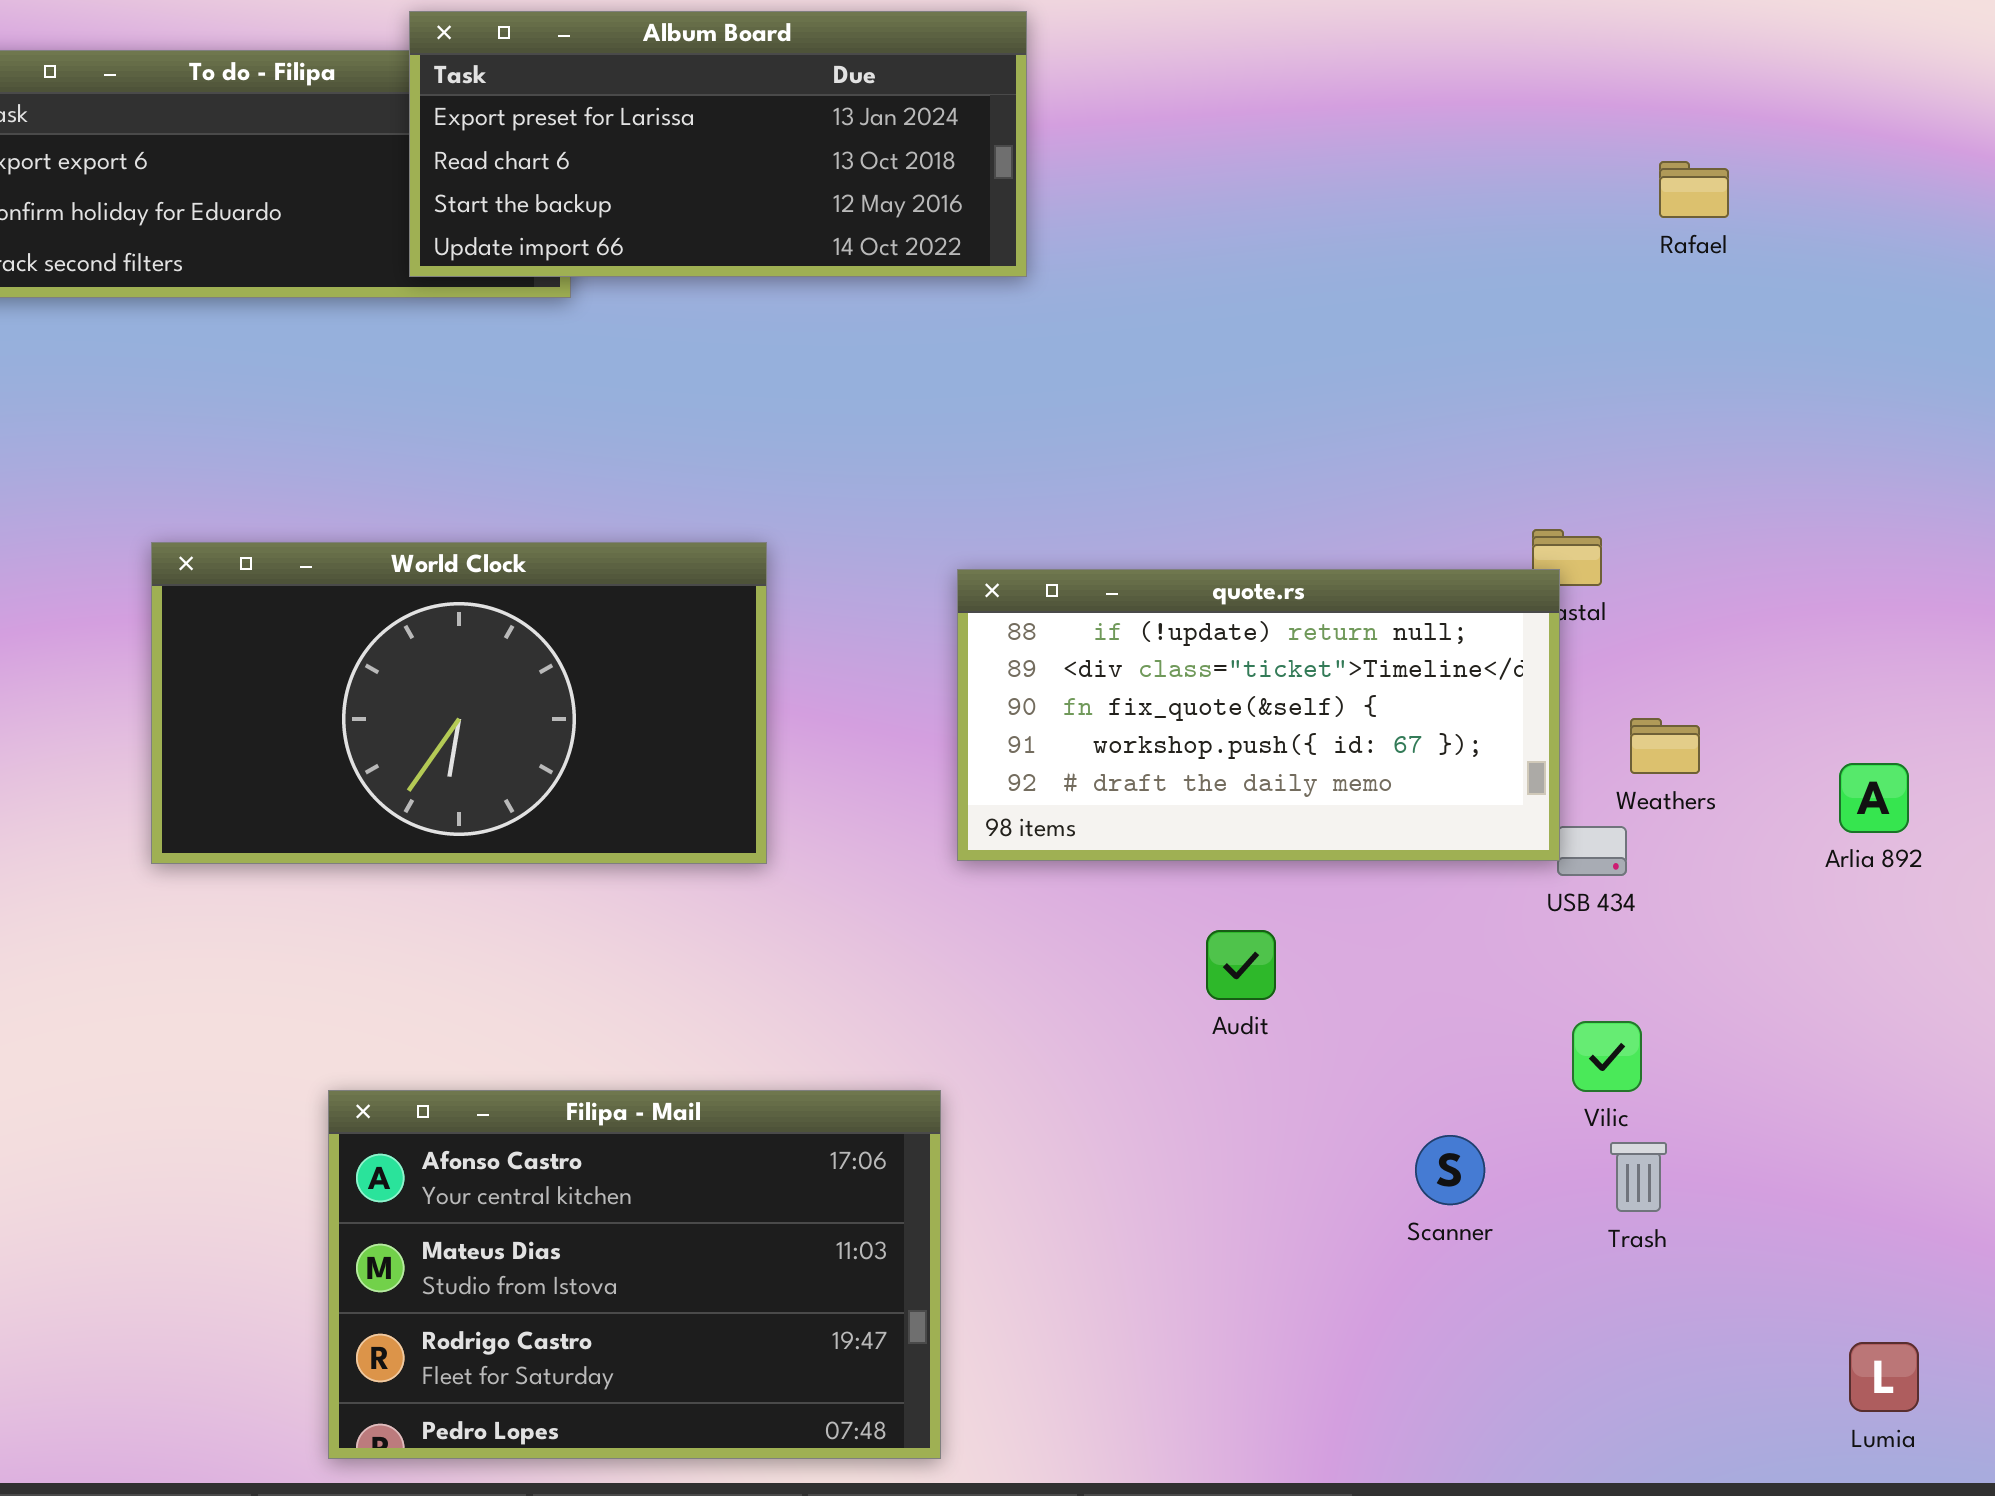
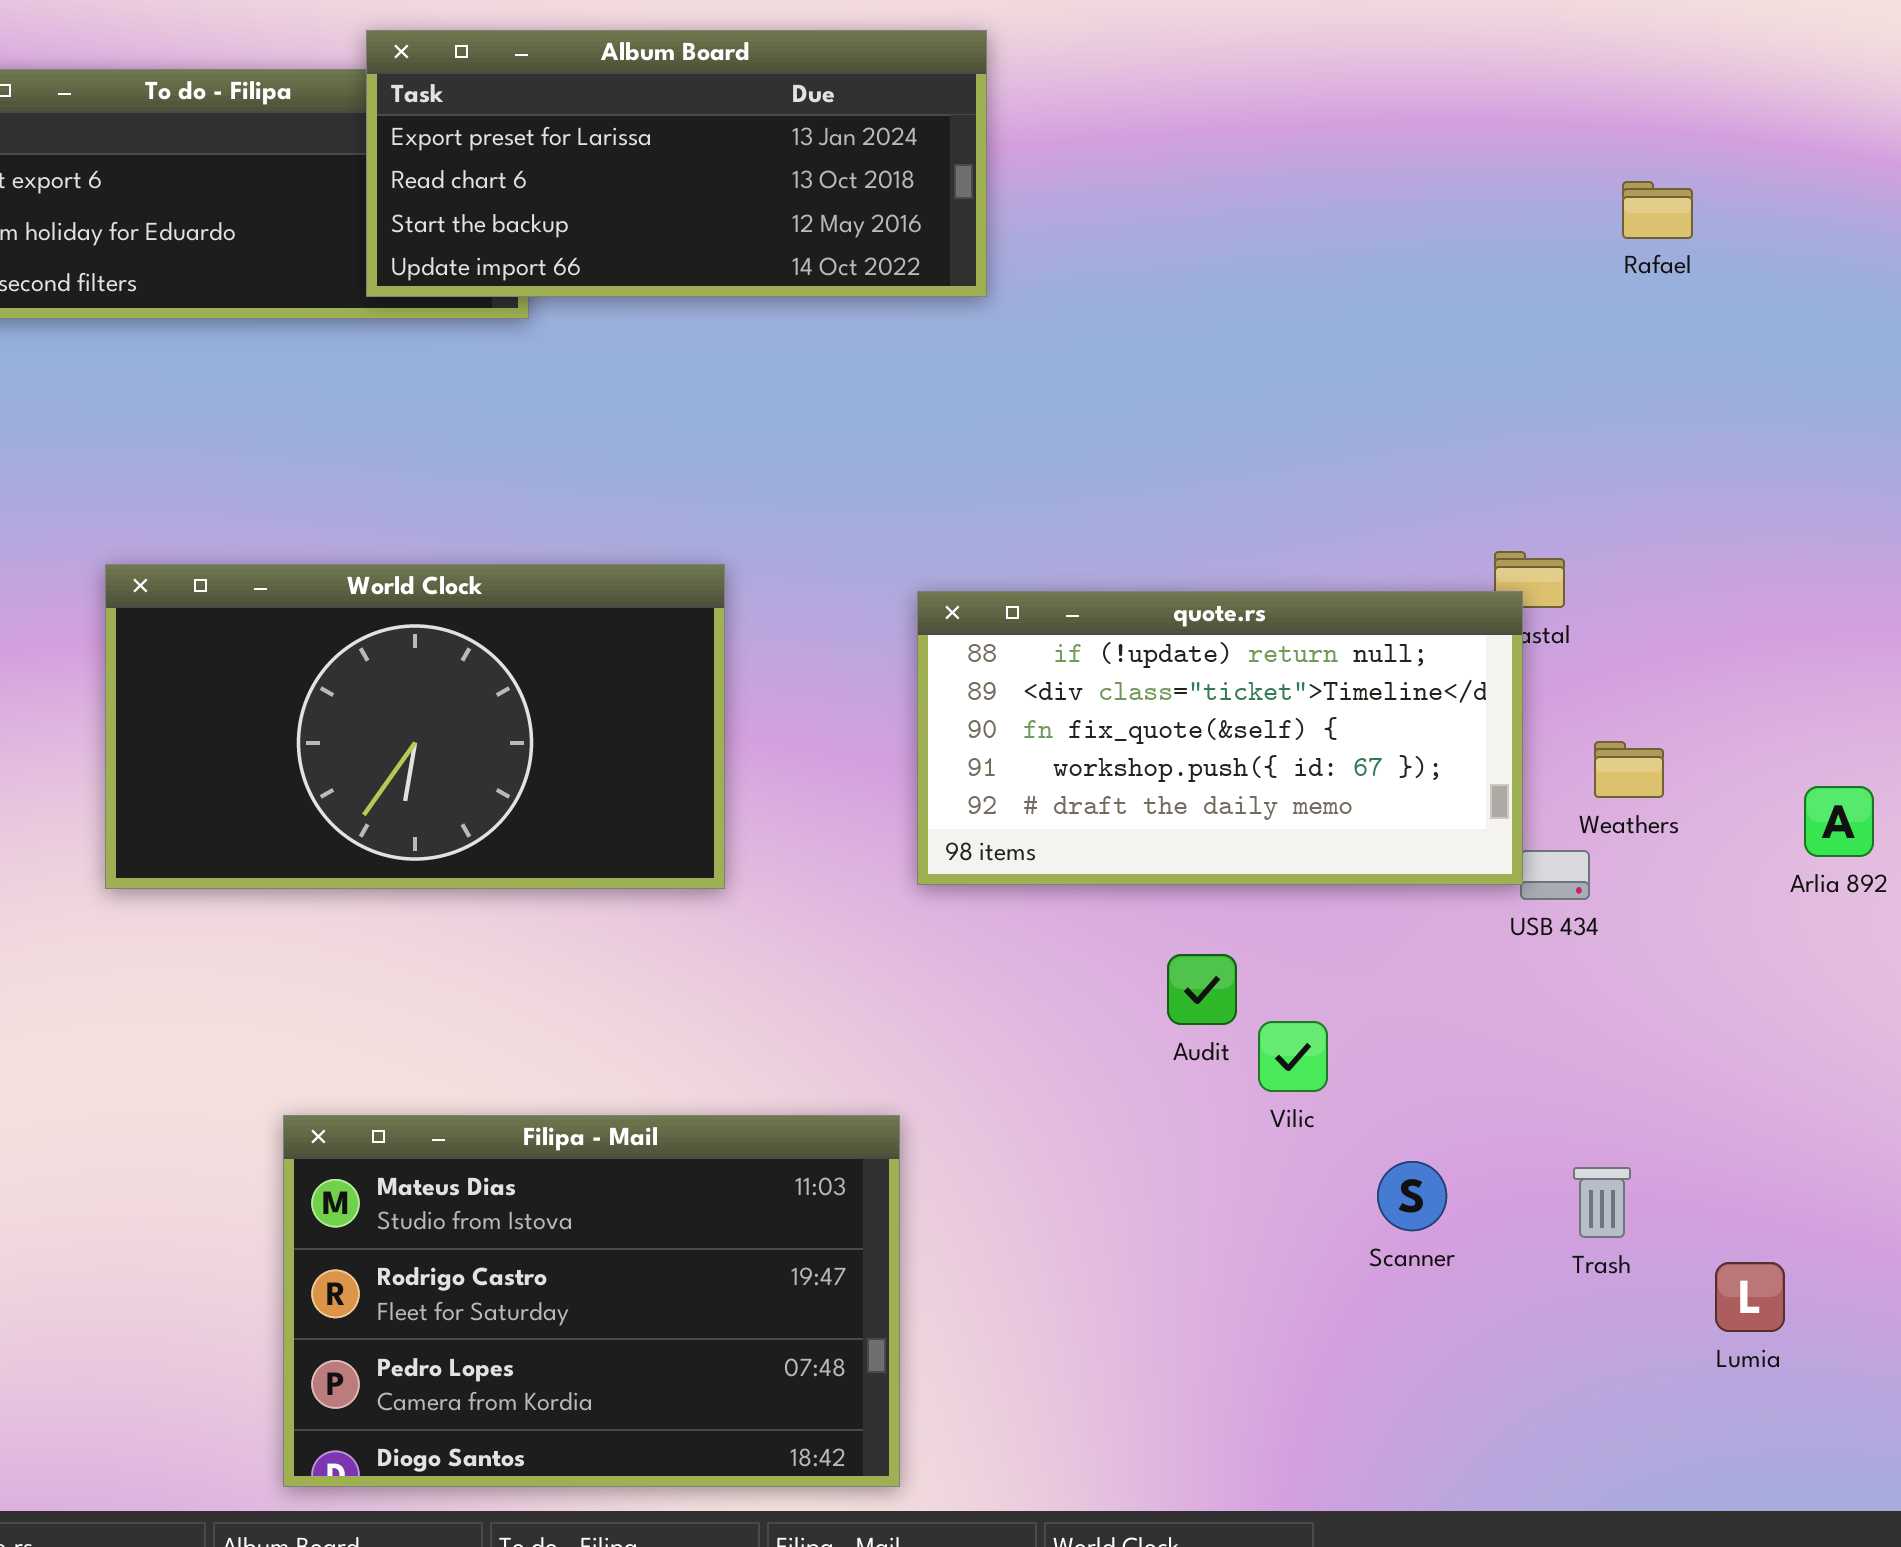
Vilic: [1572,1021,1642,1092] -> [1258,1021,1328,1092], moved
Filipa - Mail: [328,1090,941,1459] -> [283,1115,900,1487], scrolled down 1 row
Lumia: [1849,1342,1919,1412] -> [1715,1262,1785,1332], moved

